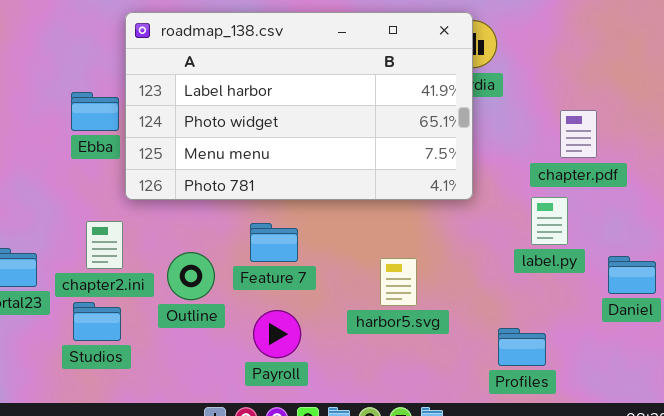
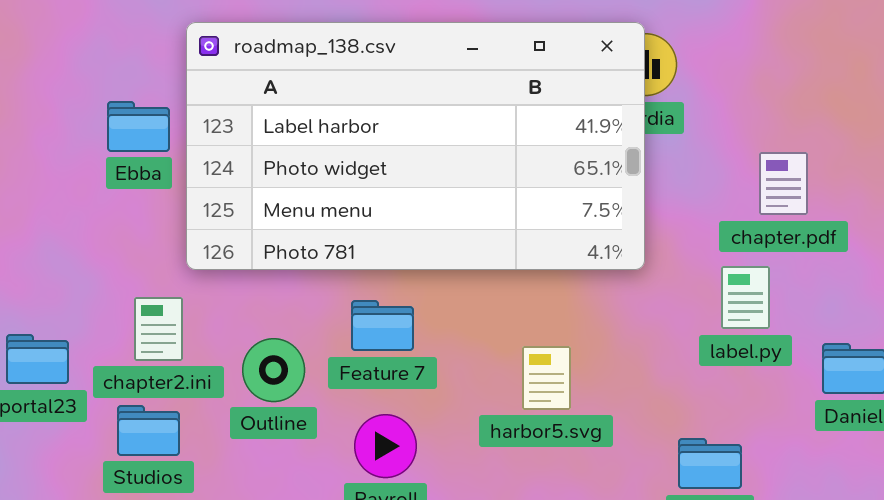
Ebba: [71,92,119,131] -> [107,101,170,152], moved

